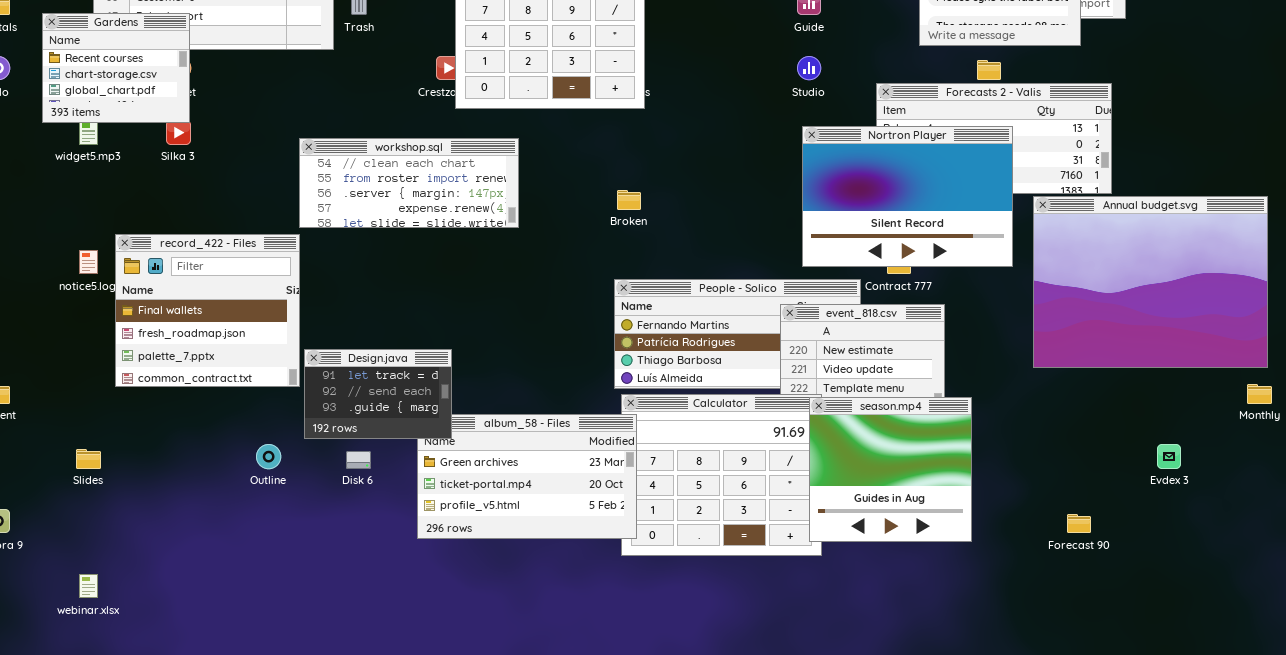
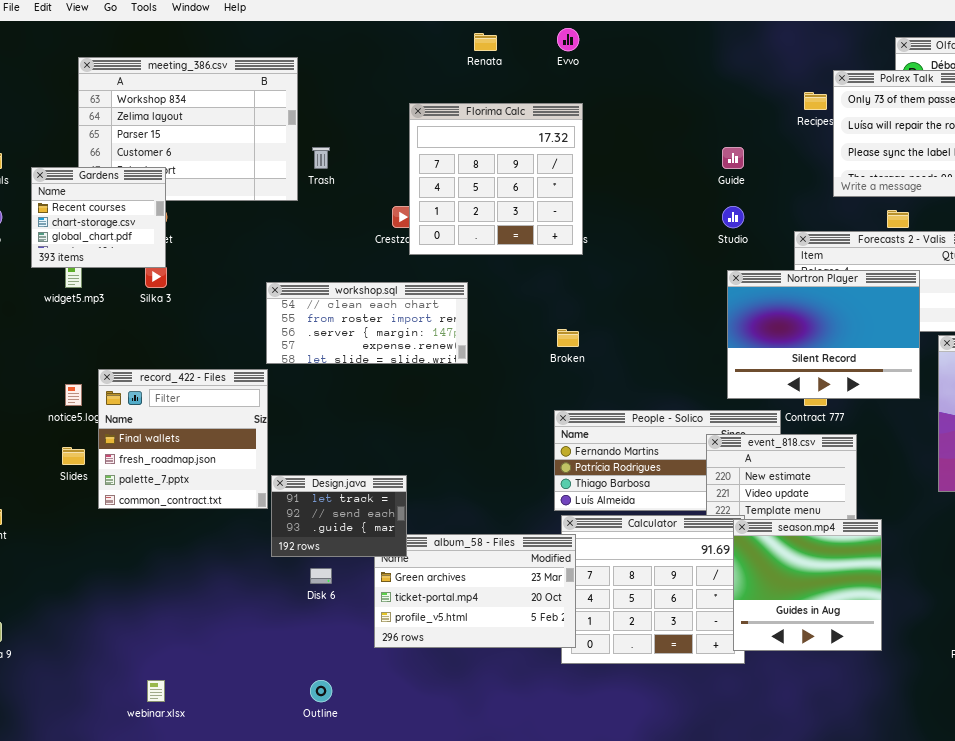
Outline: [256,444,281,469] -> [310,680,332,702], moved
Slides: [76,449,101,469] -> [62,447,85,465], moved
webinar.xlsx: [79,574,98,598] -> [147,680,165,702], moved

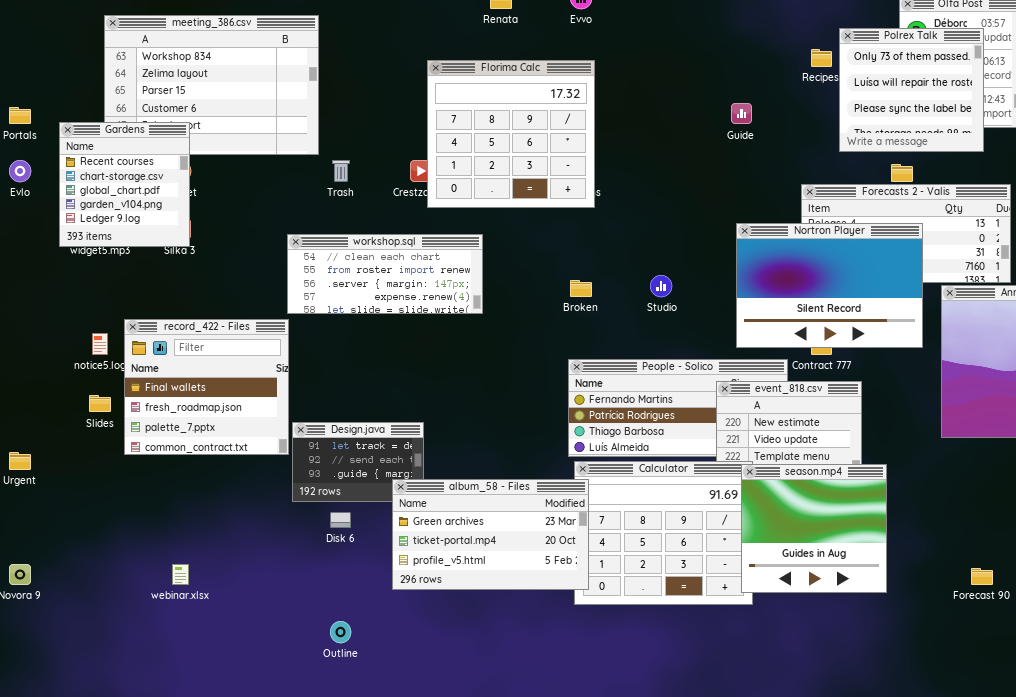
Trash: [312,147,330,169] -> [332,160,350,182], moved
Gardens: [31,167,166,268] -> [59,122,190,247], resized
Studio: [722,206,744,228] -> [650,275,672,297], moved
album_58 - Files: [374,534,576,648] -> [392,479,589,590], raised
webinar.xlsx: [147,680,165,702] -> [172,564,189,585], moved

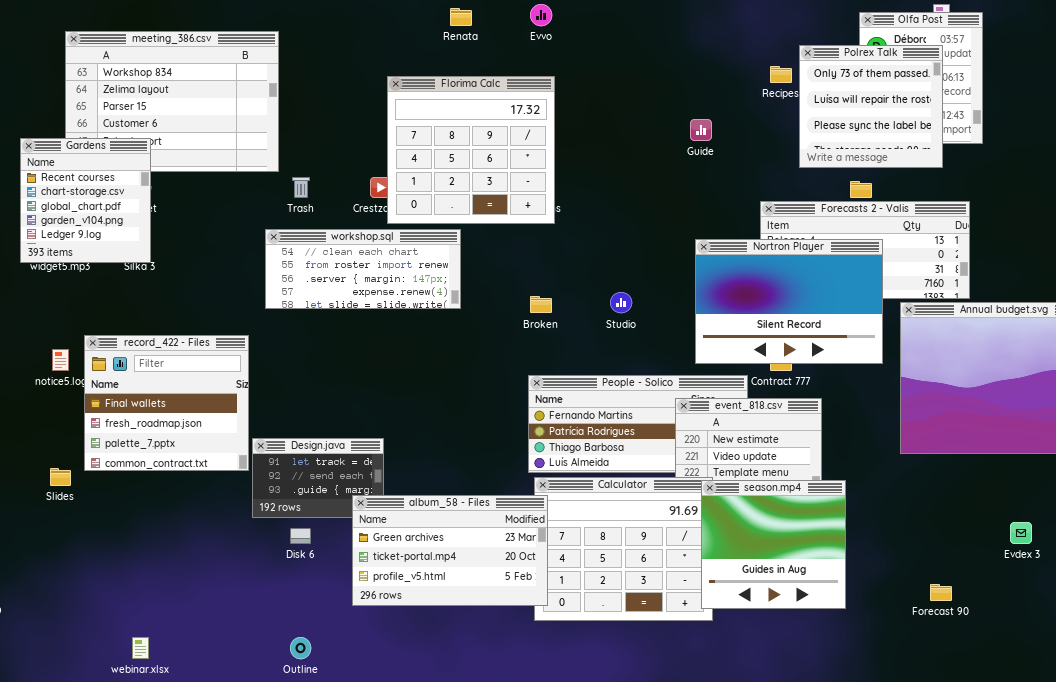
workshop.sql: [287,234,483,314] -> [265,229,461,309], moved
Slides: [89,395,111,412] -> [50,468,71,486], moved
webinar.xlsx: [172,564,189,585] -> [132,637,149,659], moved

